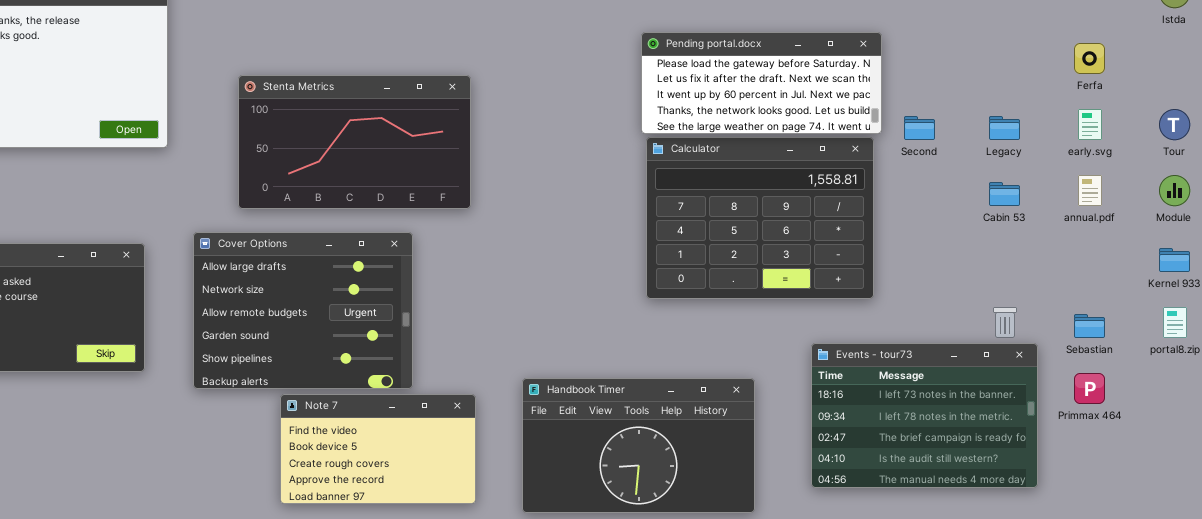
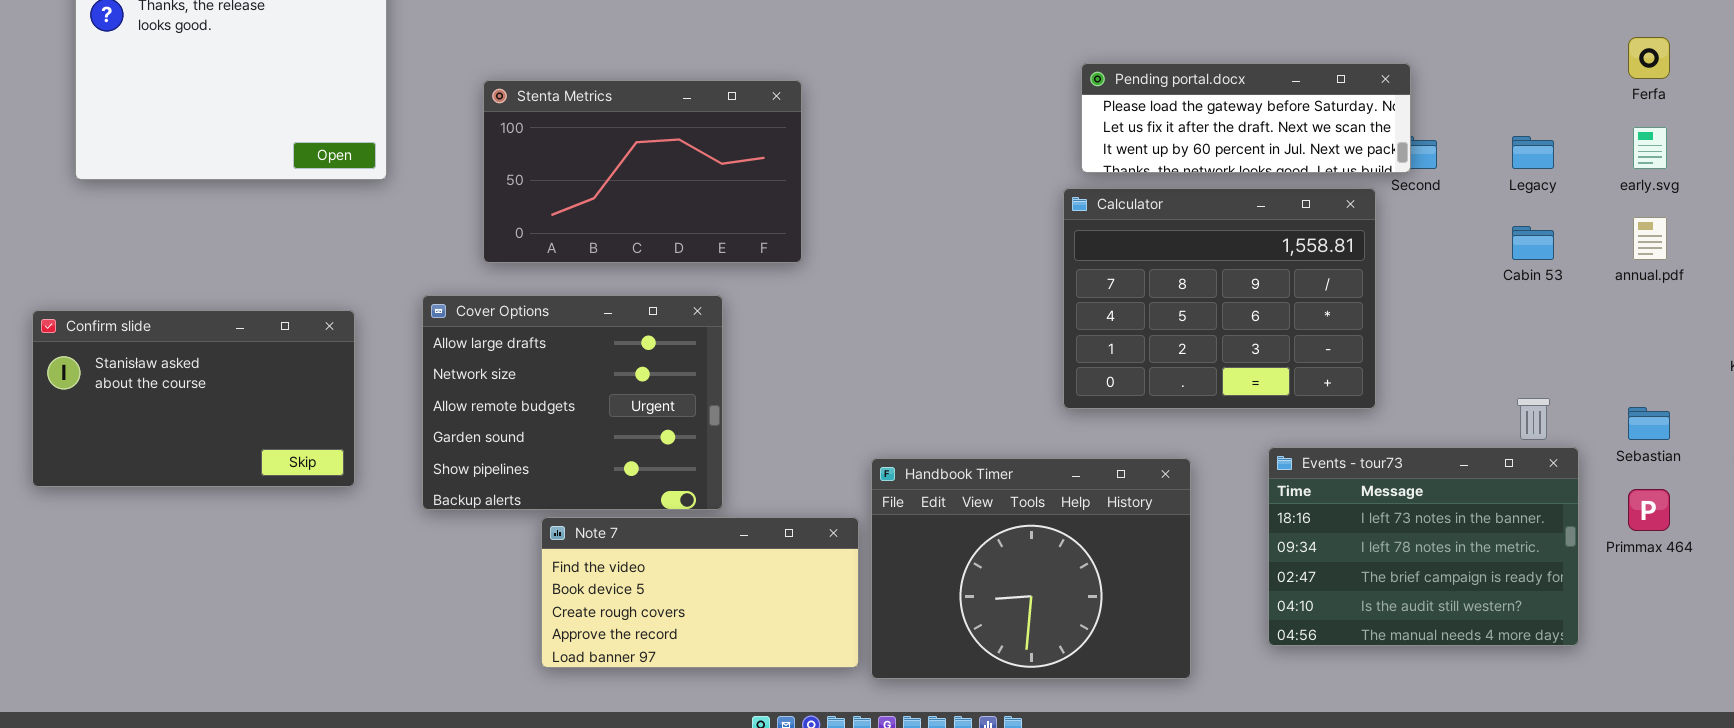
Pending portal.docx: [641,32,882,134] -> [1081,63,1411,173], moved, resized
Calculator: [646,137,874,299] -> [1063,188,1376,409], moved
Handbook Timer: [522,378,755,513] -> [871,458,1191,679], resized
Note 7: [280,394,476,504] -> [541,517,859,668], resized

